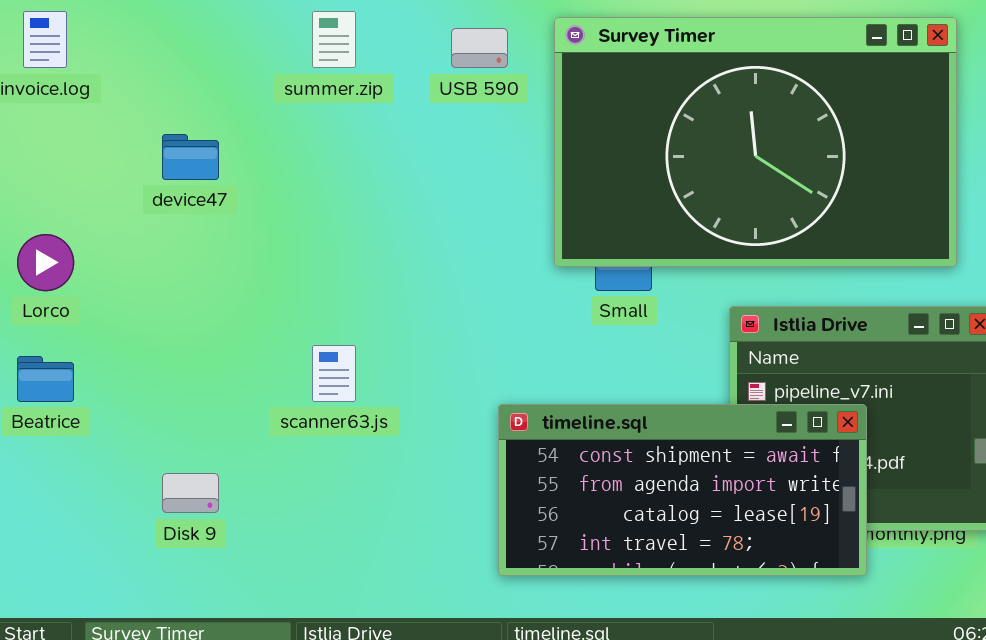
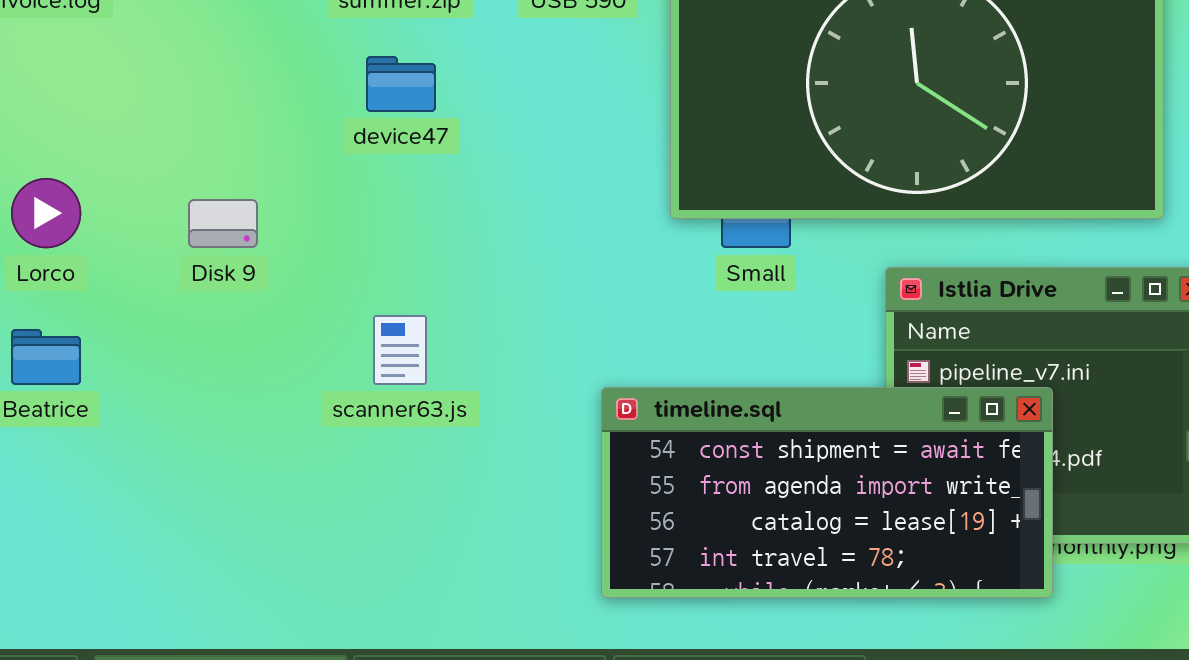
device47: [162,134,219,180] -> [366,56,436,112], moved
Disk 9: [162,473,219,513] -> [188,199,258,248], moved

